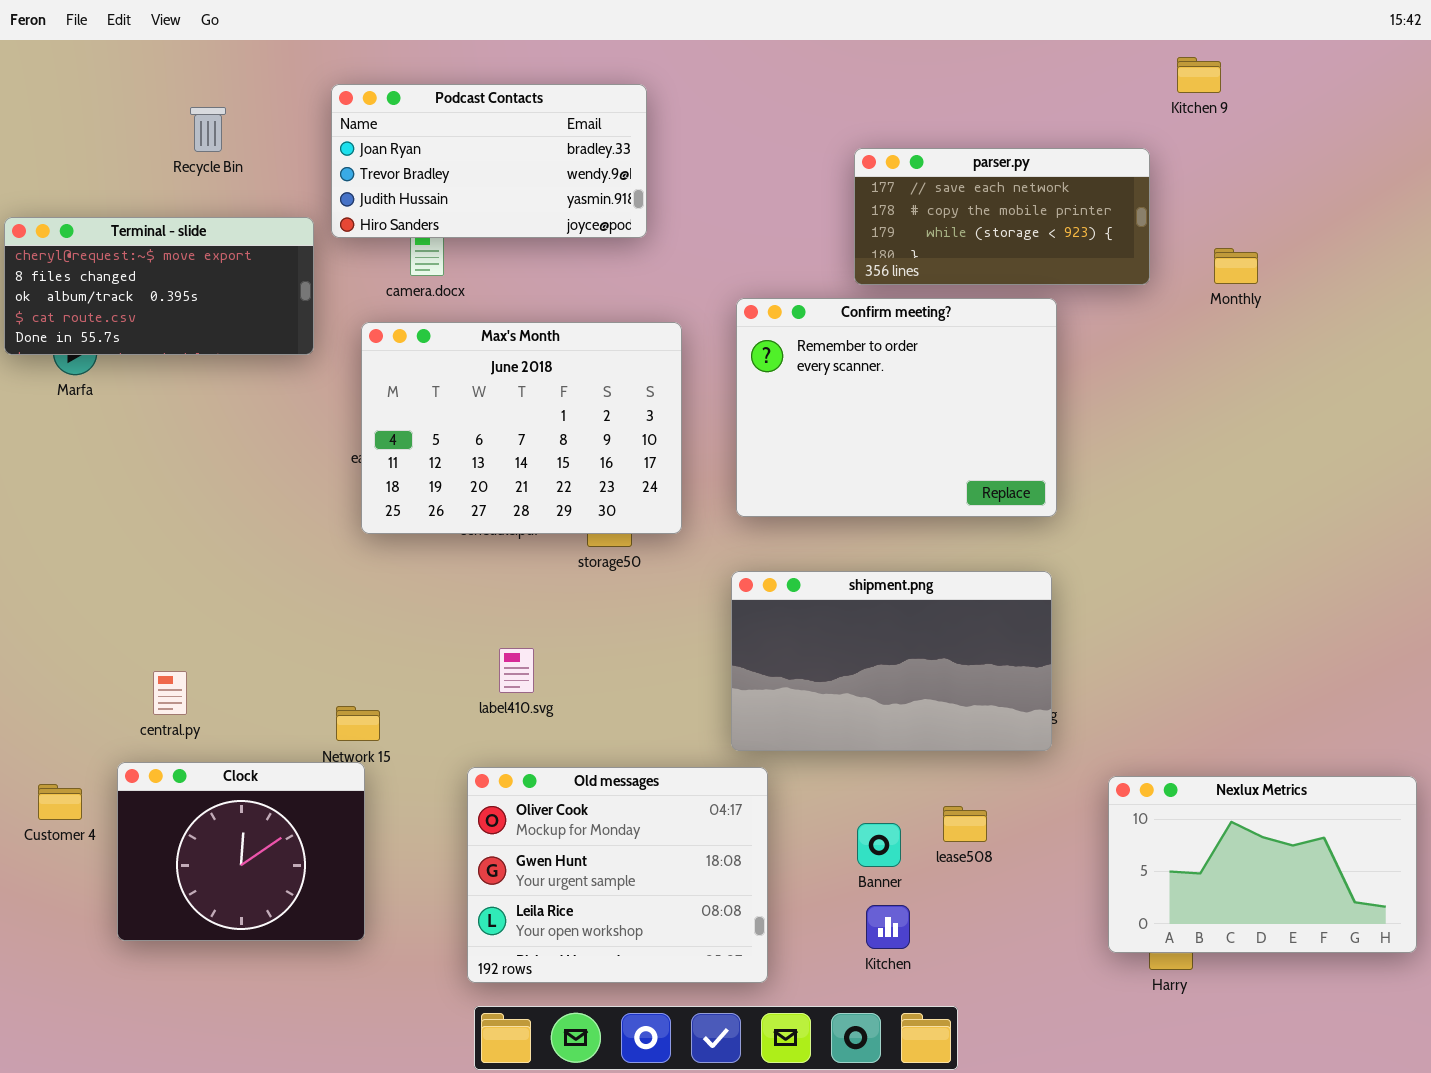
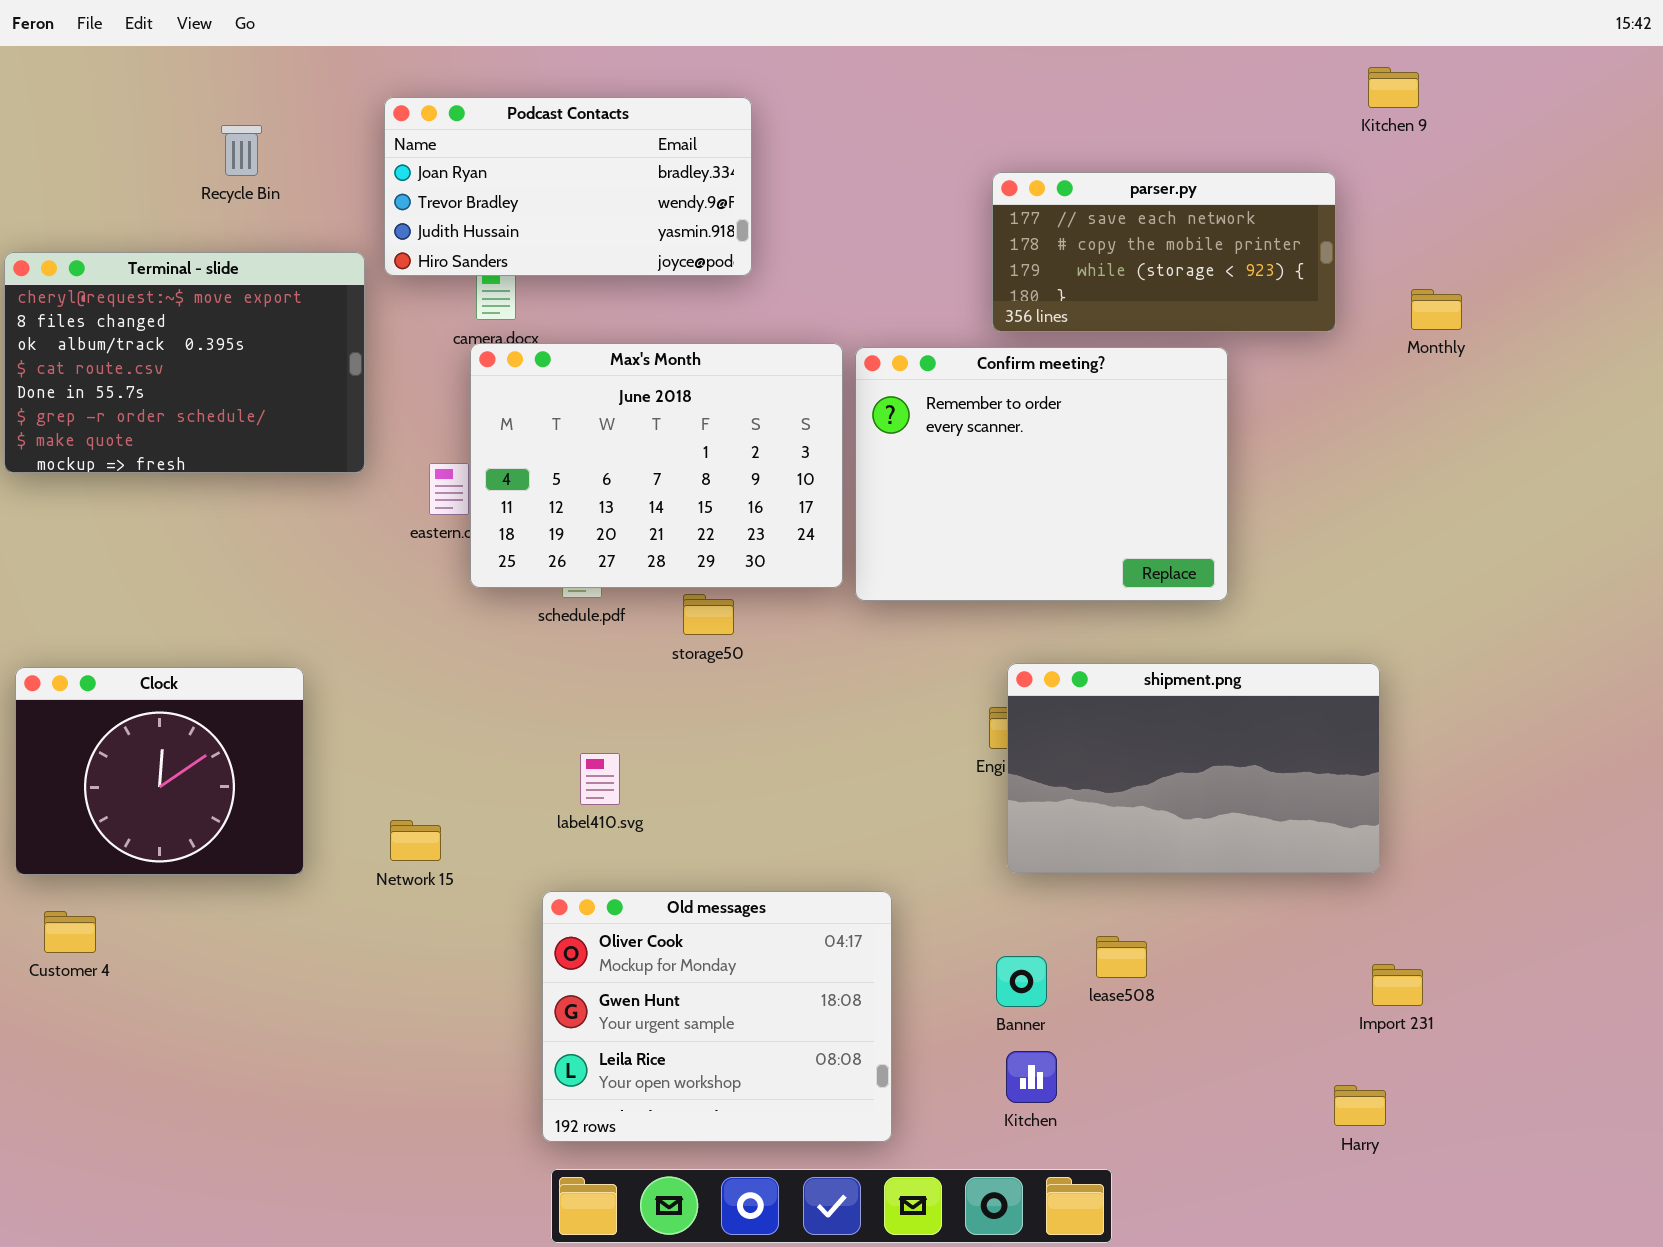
Terminal - slide: [4,217,314,355] -> [4,252,365,473], resized
Max's Month: [361,322,682,534] -> [470,343,843,588], moved
shipment.png: [731,571,1052,751] -> [1007,663,1380,873], moved
Clock: [117,762,365,941] -> [15,667,304,875], moved
Nexlux Metrics: [1108,776,1417,953] -> none, closed

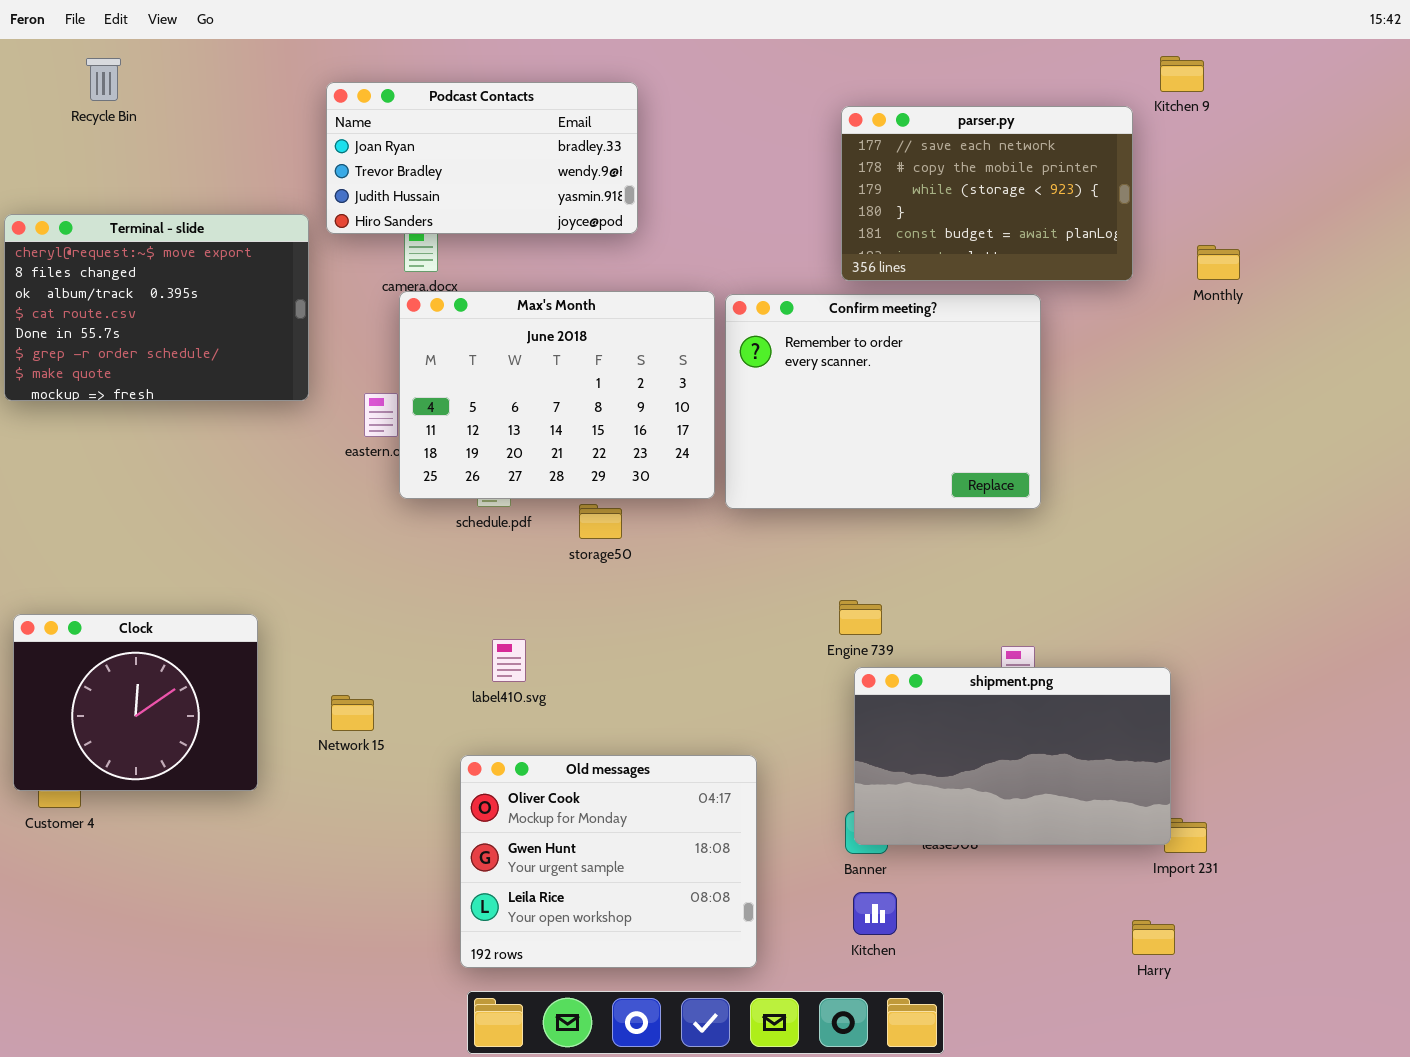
Recycle Bin: [221,125,262,176] -> [86,58,121,101], moved
parser.py: [992,172,1336,332] -> [841,106,1133,281], resized
shipment.png: [1007,663,1380,873] -> [854,667,1171,845], moved
Clock: [15,667,304,875] -> [13,614,258,791], moved

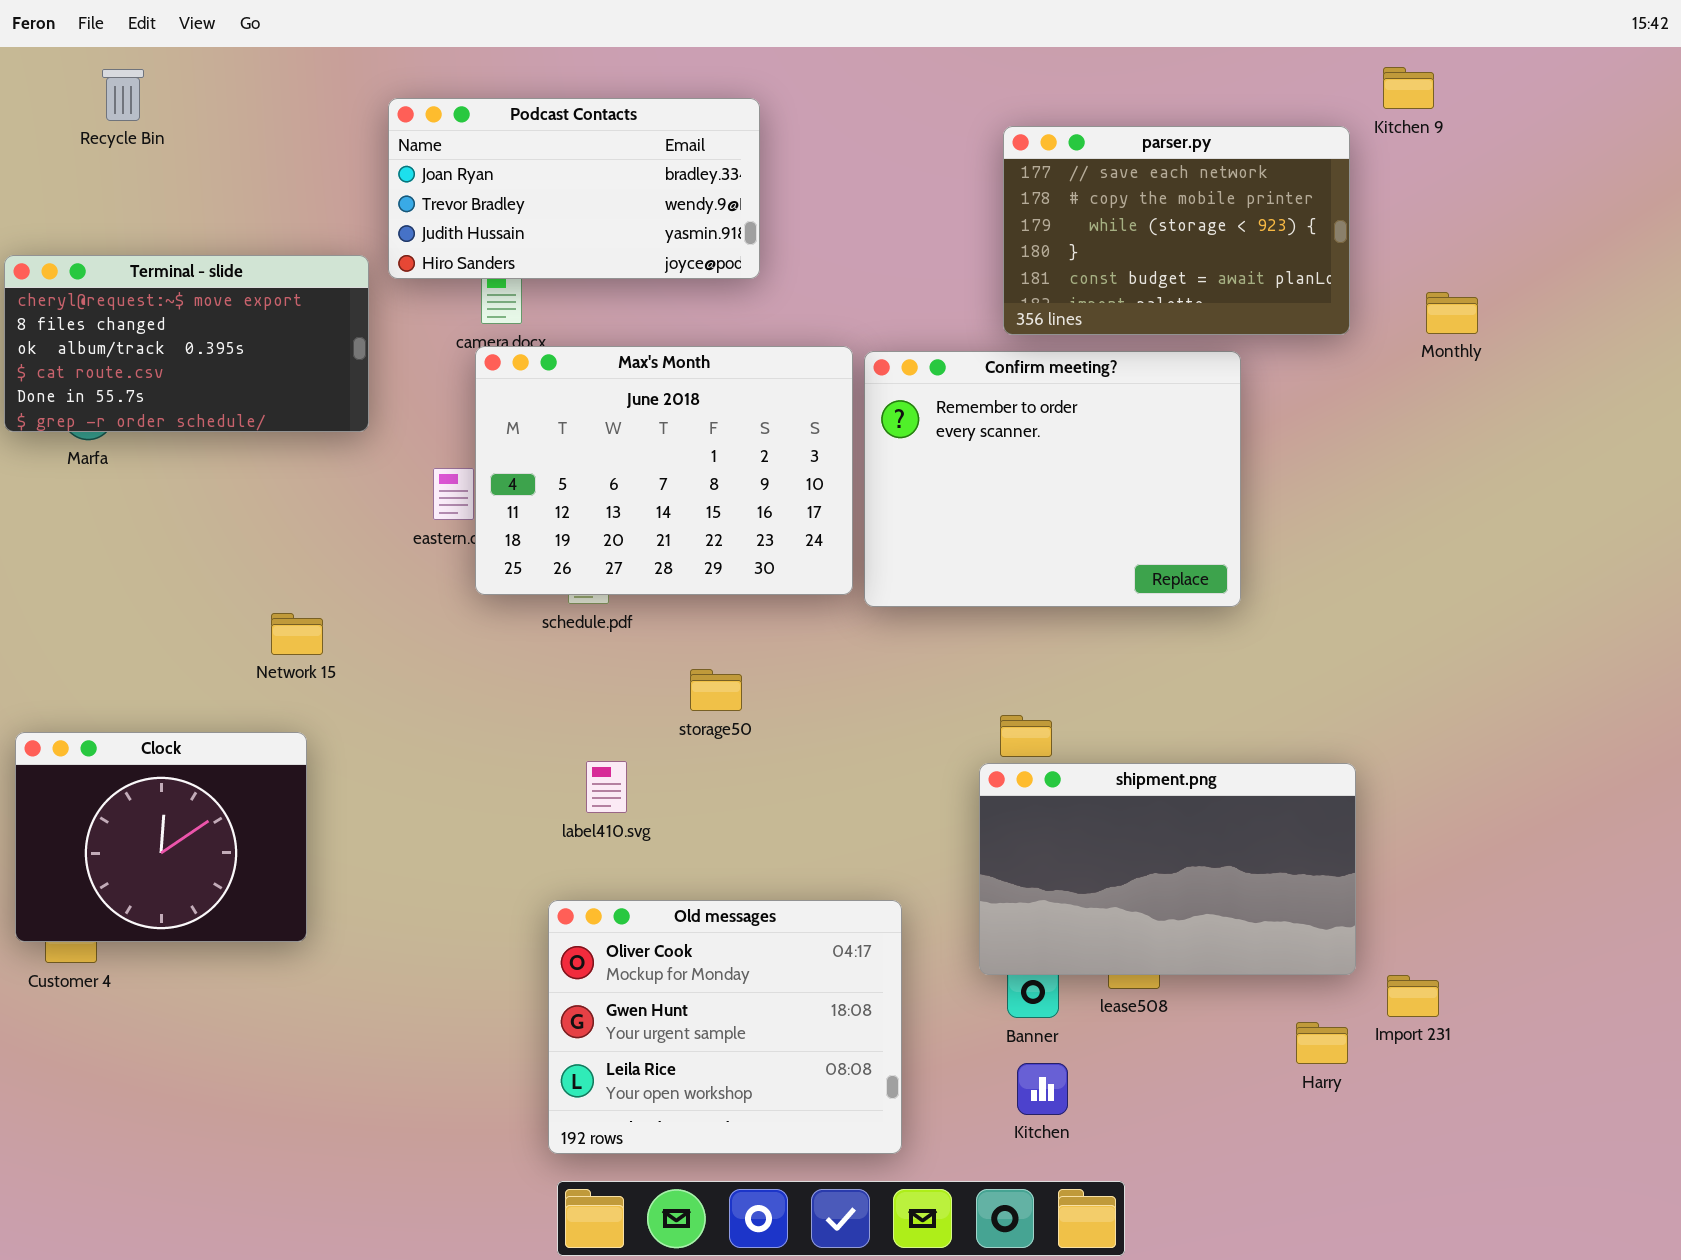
Terminal - slide: [4,214,309,401] -> [4,255,369,432], resized
storage50: [579,504,622,539] -> [690,669,742,711], moved
shipment.png: [854,667,1171,845] -> [979,763,1356,975], moved
Network 15: [331,695,374,731] -> [271,613,323,655], moved
Harry: [1132,920,1175,955] -> [1296,1022,1348,1064], moved

